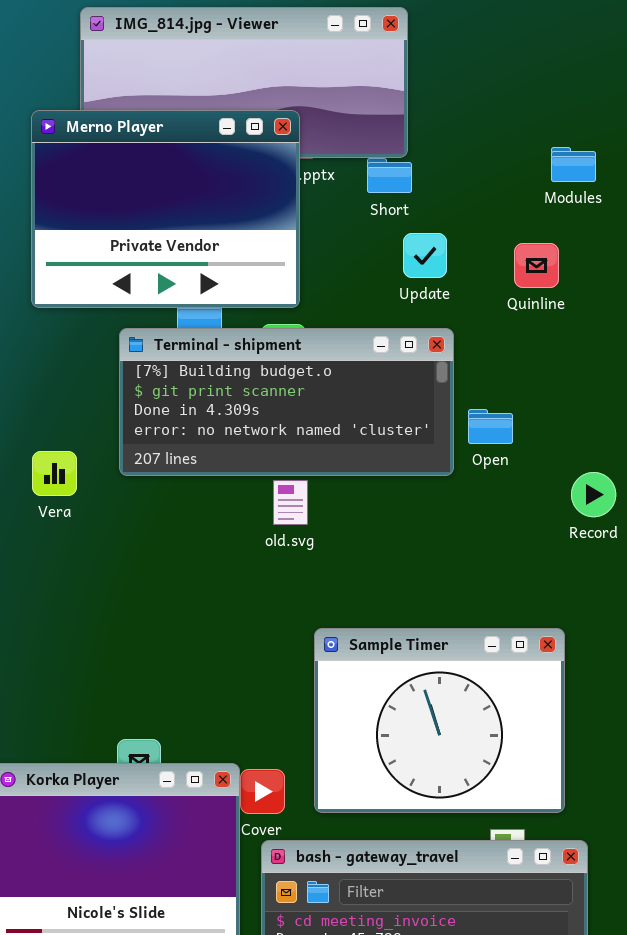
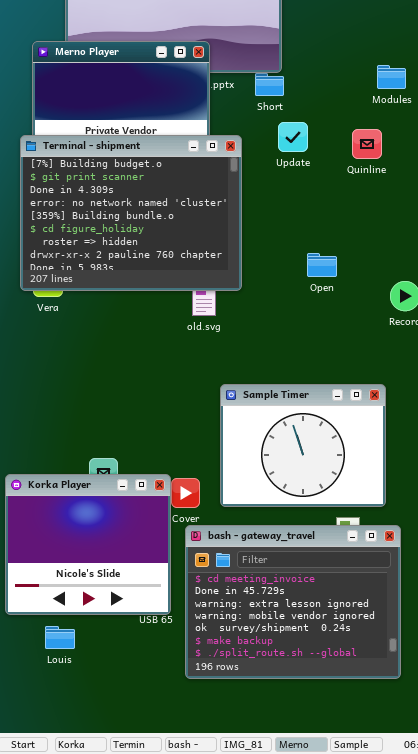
Terminal - shipment: [119,328,454,476] -> [20,135,242,291], moved, resized
Open: [468,409,513,444] -> [307,253,337,277], moved

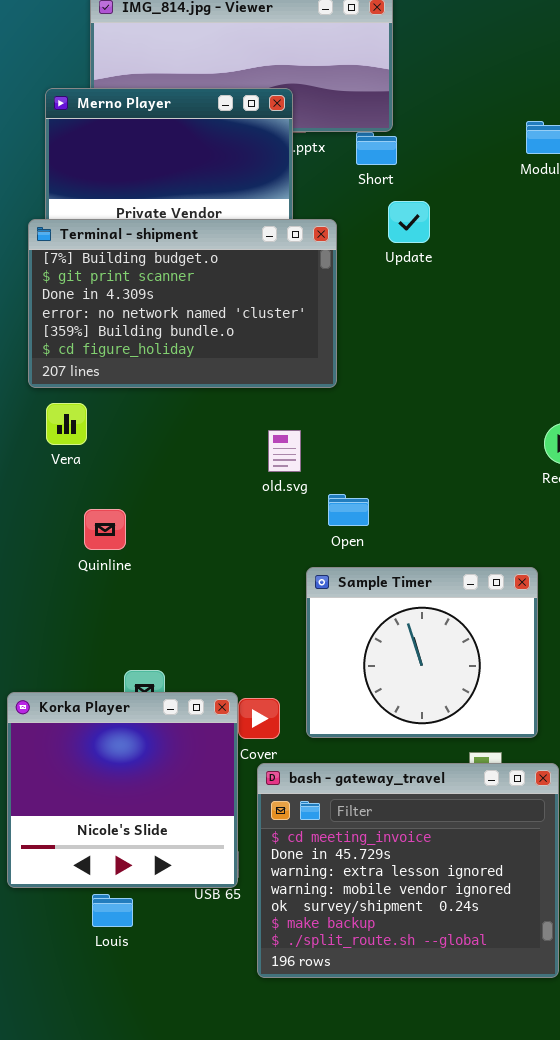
Quinline: [352,129,382,159] -> [84,509,126,550], moved
Terminal - shipment: [20,135,242,291] -> [28,219,337,388], resized
Open: [307,253,337,277] -> [328,494,369,526], moved
Louis: [45,626,75,649] -> [92,894,133,927], moved

